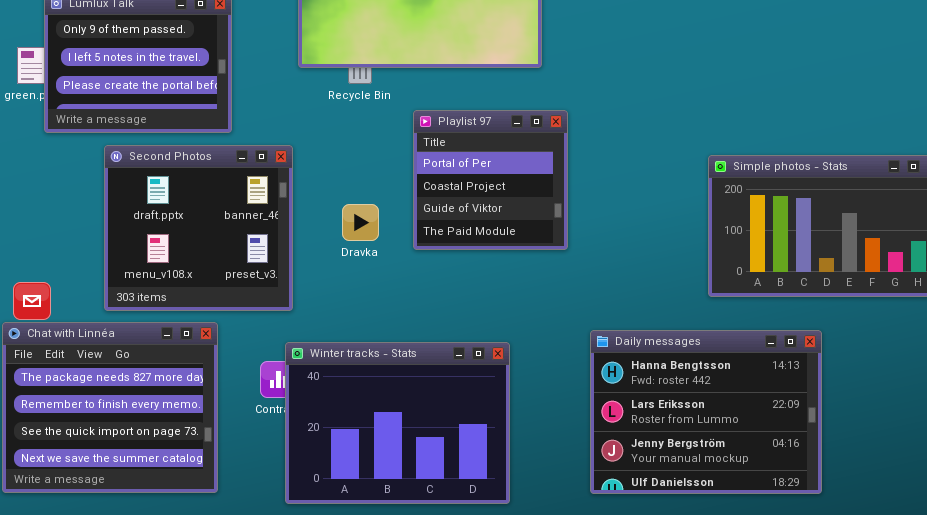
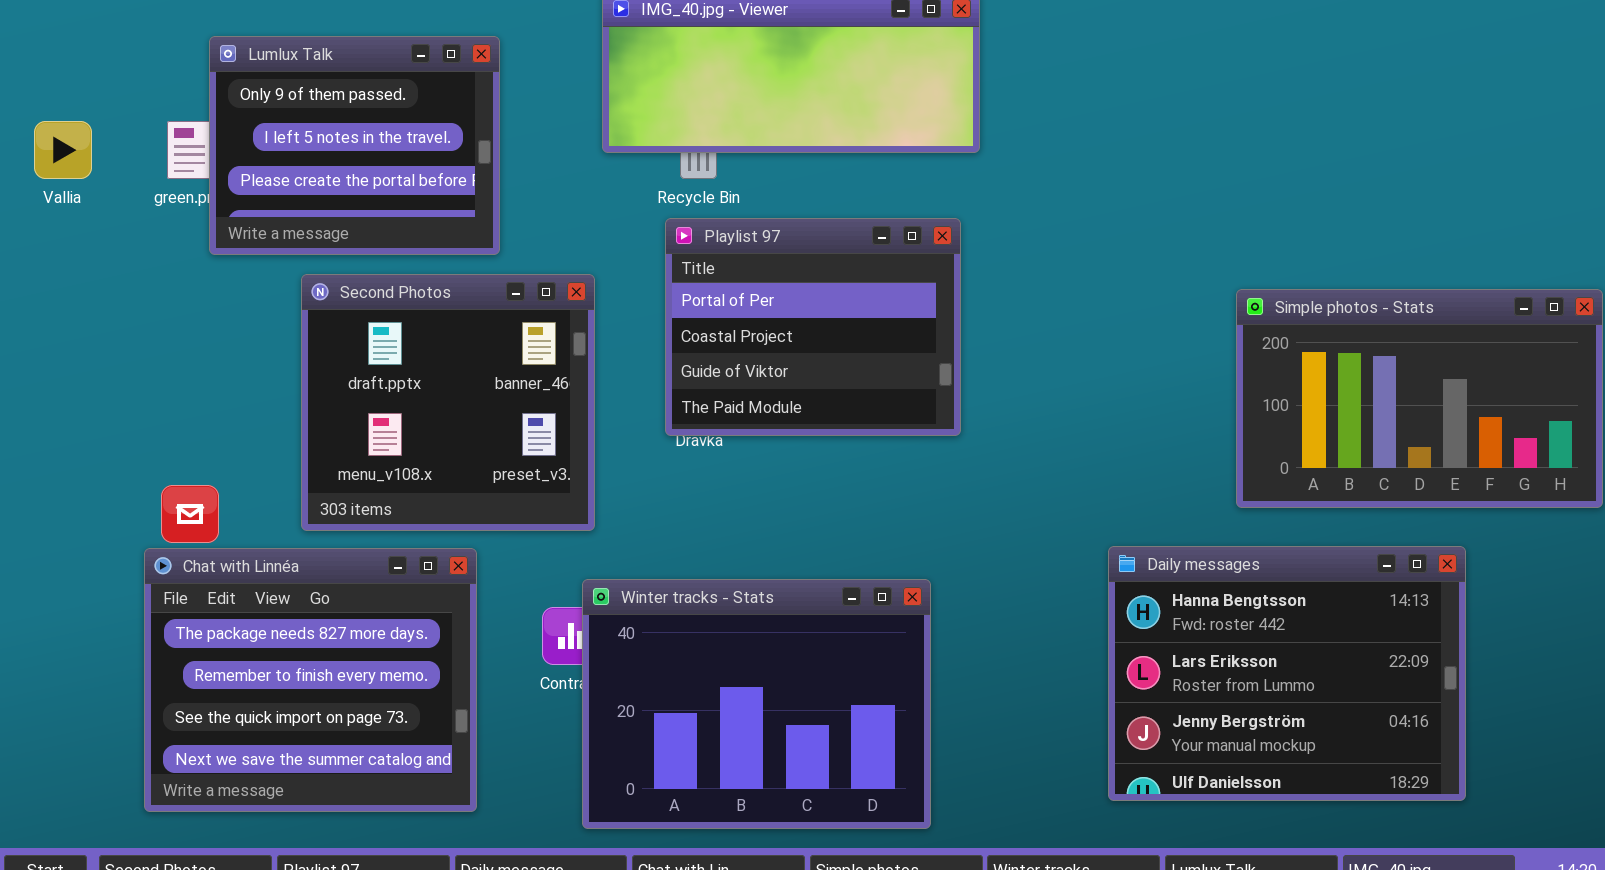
Playlist 97: [413,110,568,250] -> [665,218,961,436], moved, resized
Daily messages: [590,330,822,494] -> [1108,546,1466,801], moved

